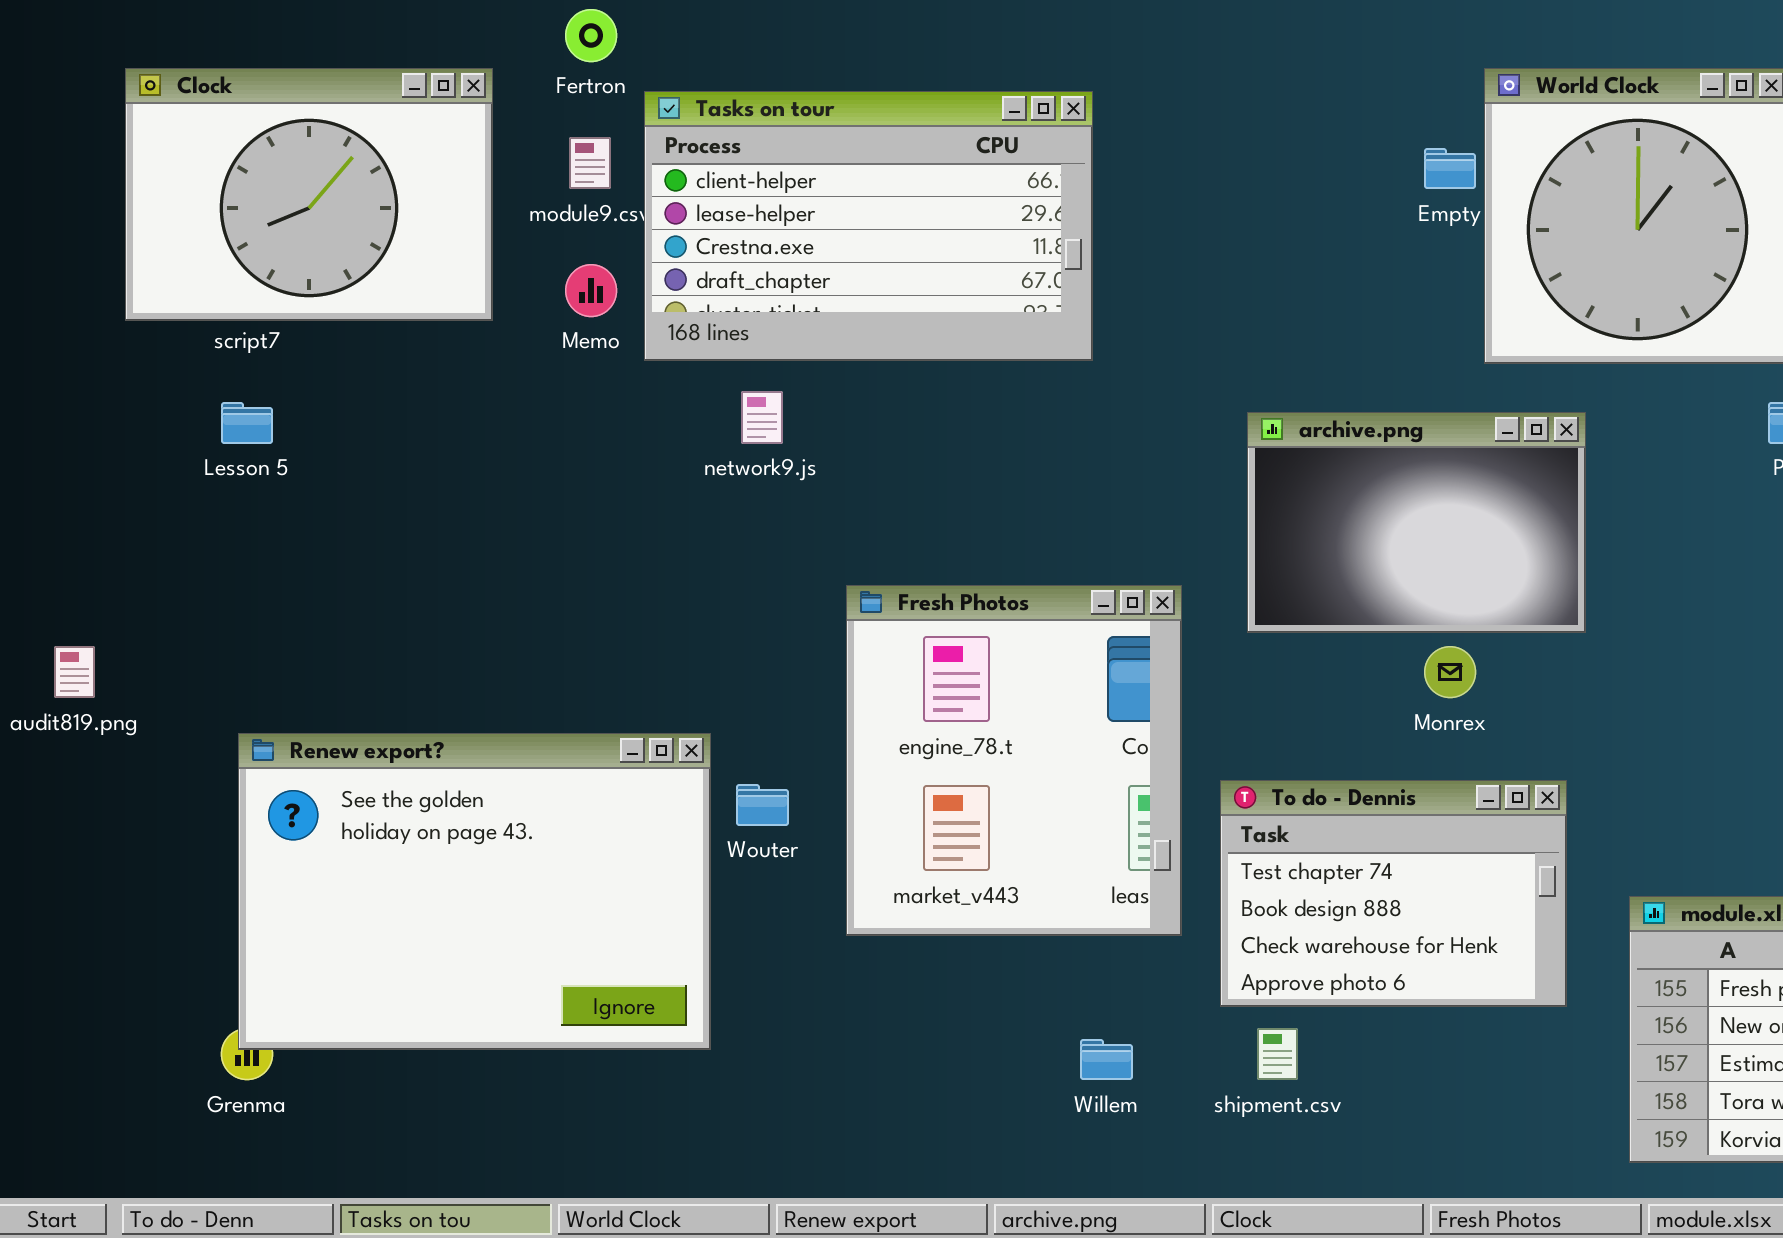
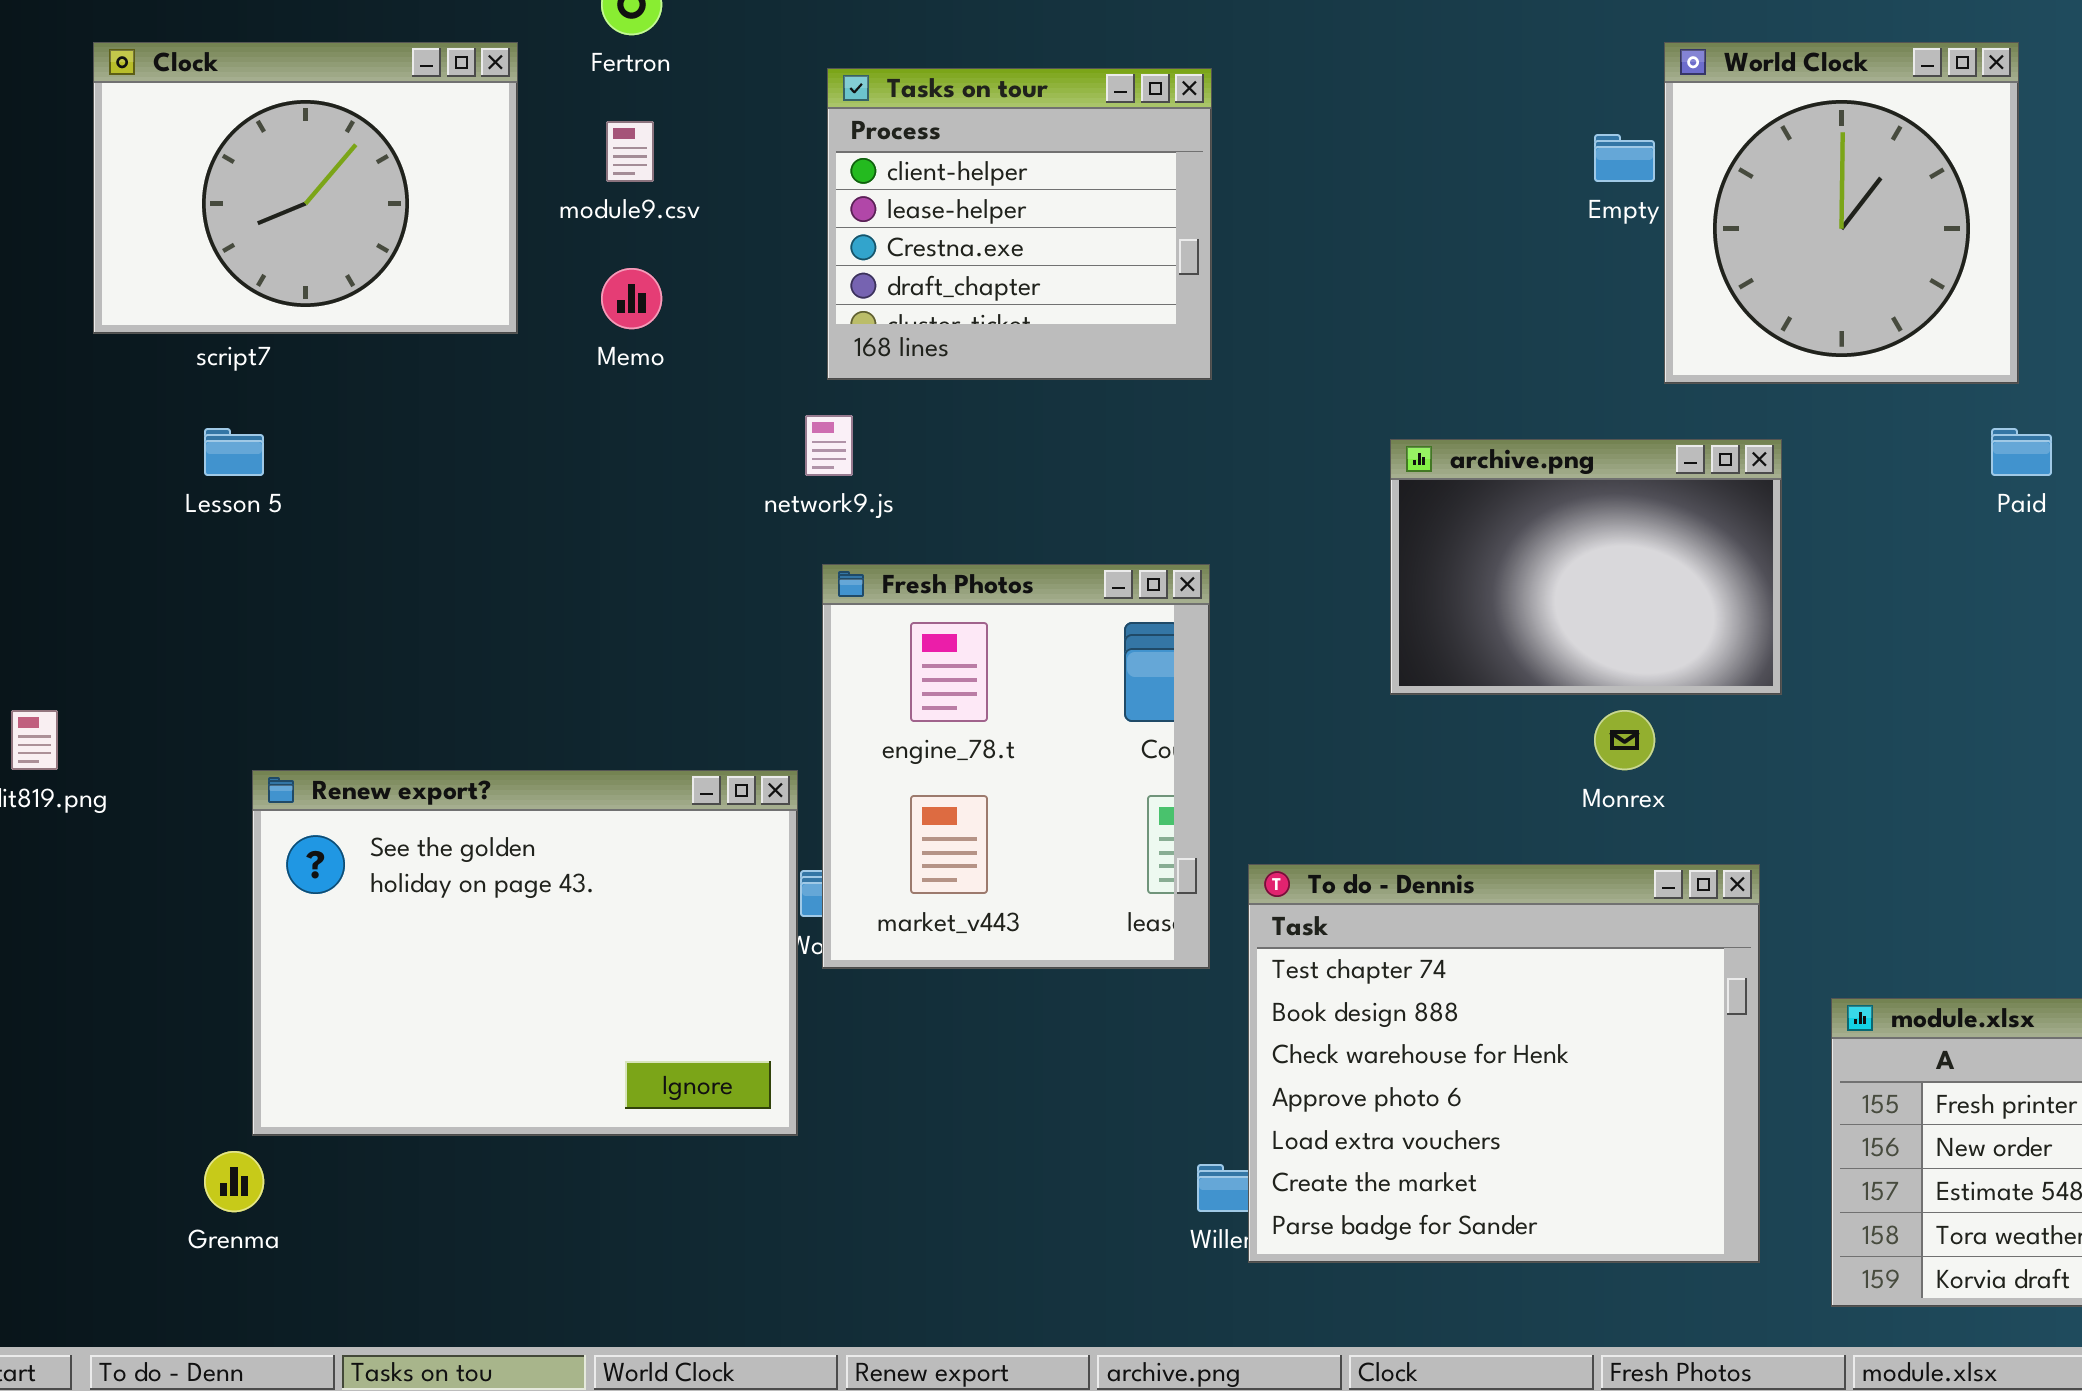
Tasks on tour: [644,91,1093,361] -> [827,68,1212,380], resized
Fresh Photos: [846,585,1182,936] -> [822,564,1210,969], moved
Renew export?: [238,733,711,1050] -> [252,770,798,1136], moved
To do - Dennis: [1220,780,1567,1007] -> [1248,864,1760,1263], resized

